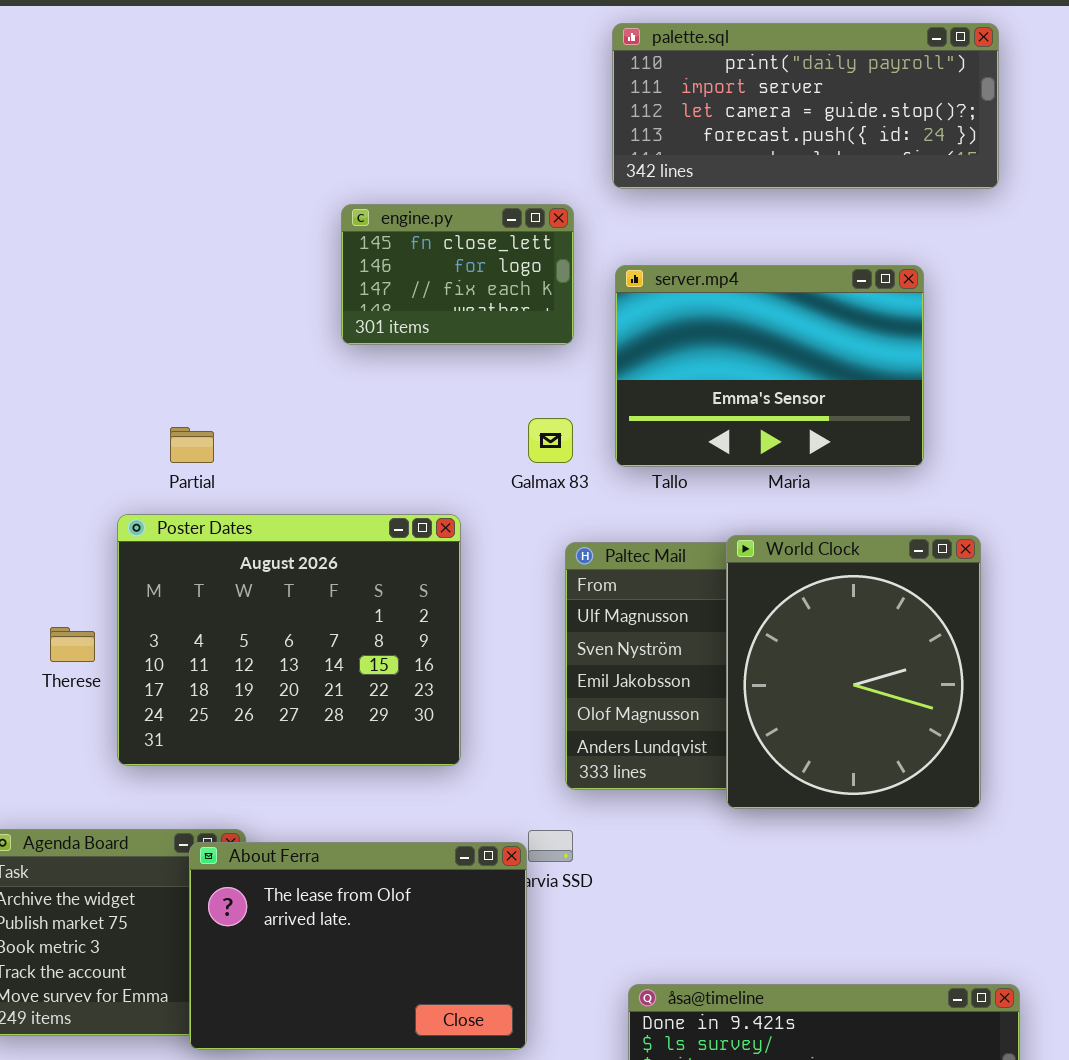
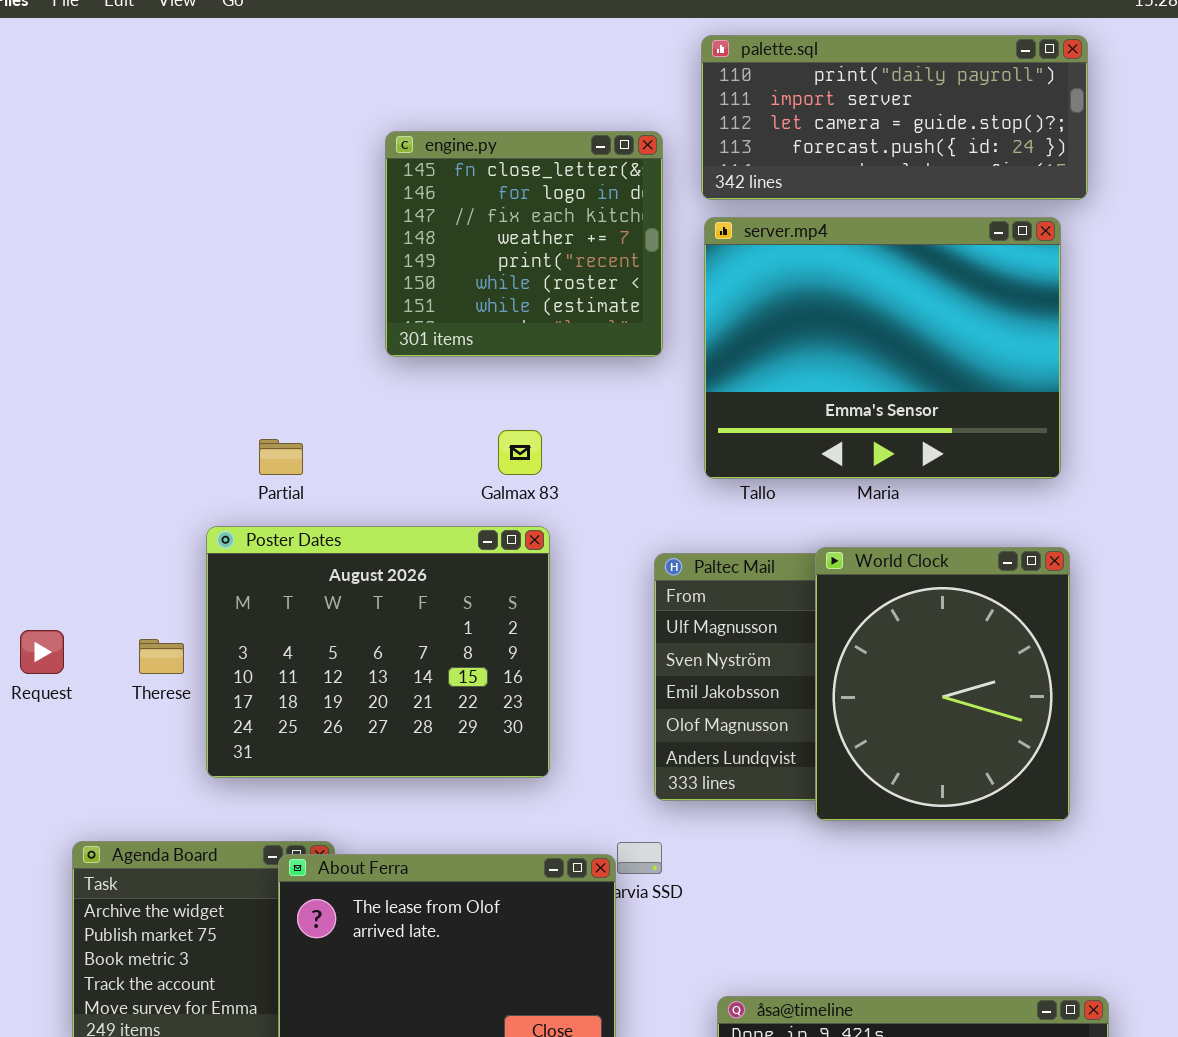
engine.py: [341,204,574,345] -> [385,131,663,357], resized
server.mp4: [615,265,924,467] -> [704,217,1061,479], resized
Galmax 83: [528,418,573,463] -> [498,430,542,475], moved

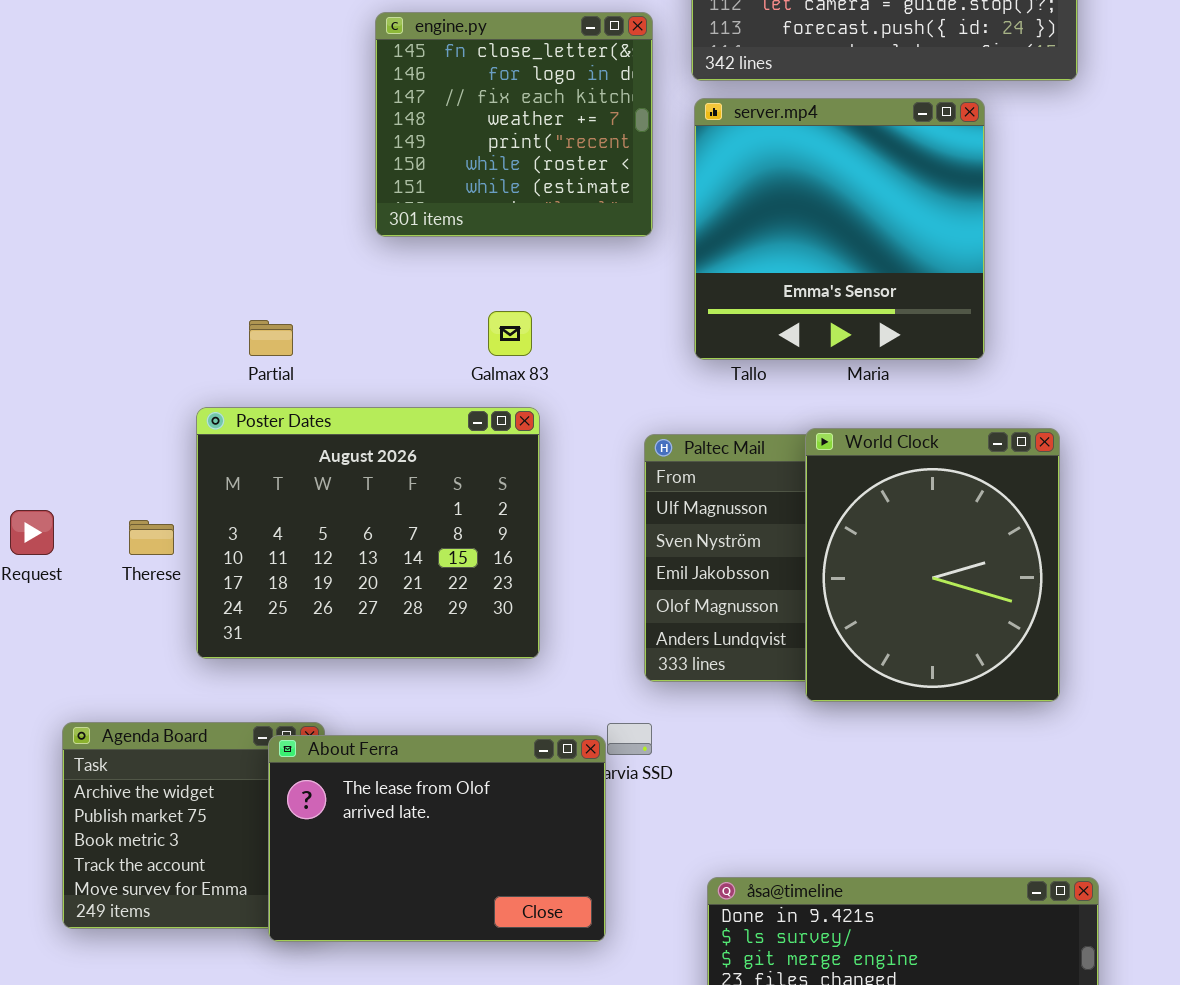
server.mp4: [704,217,1061,479] -> [694,98,985,360], resized

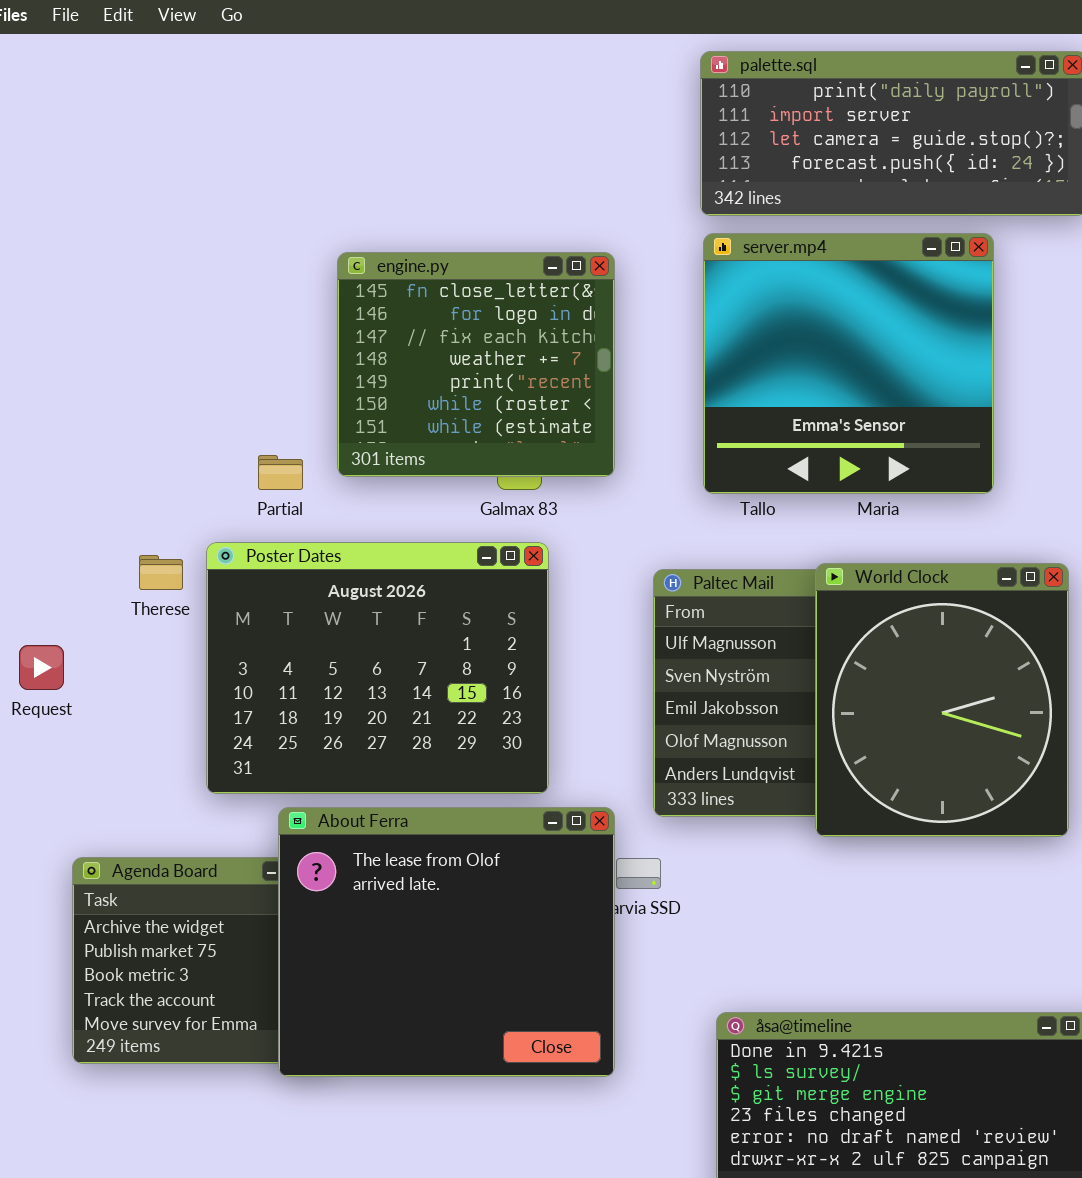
engine.py: [375,12,653,237] -> [337,252,615,477], moved
Therese: [129,520,174,555] -> [139,555,183,590], moved
About Ferra: [268,735,606,942] -> [278,807,615,1077], resized

